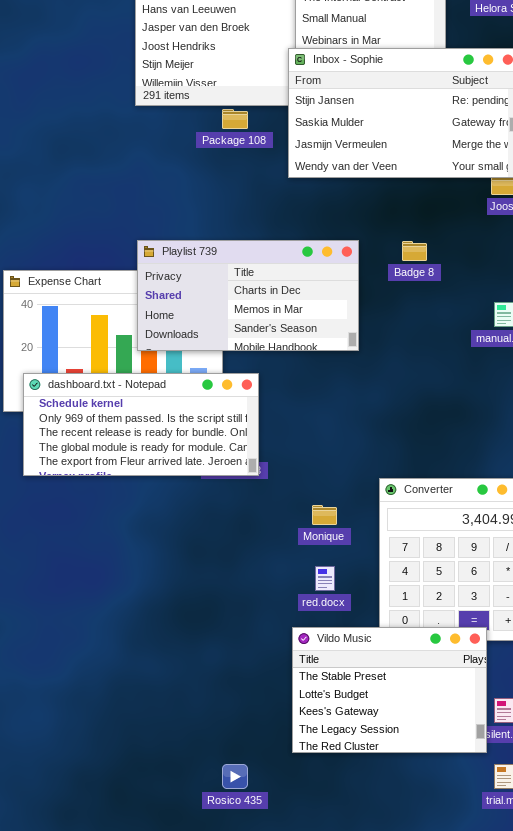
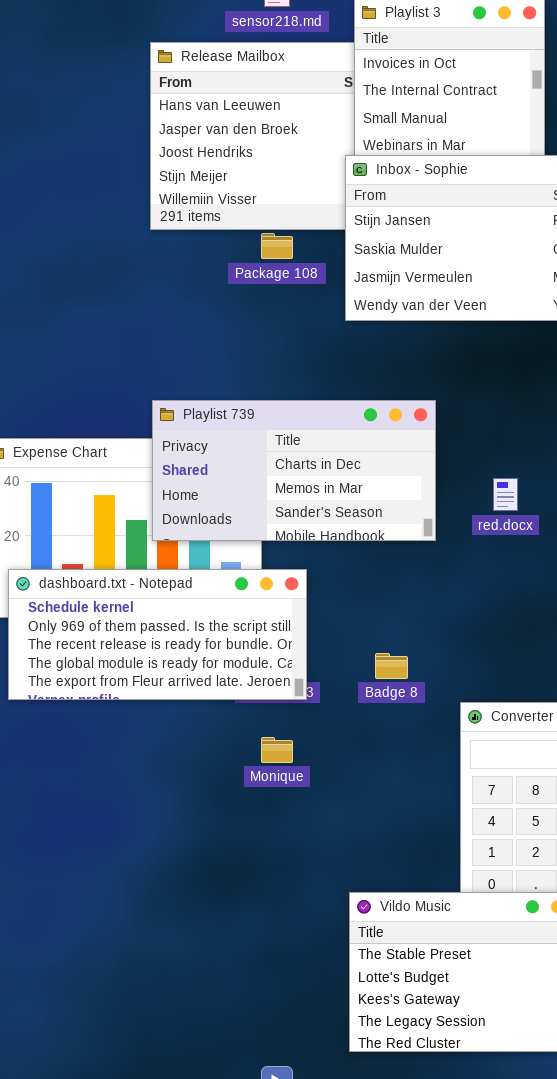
Badge 8: [402,241,427,261] -> [375,653,408,679], moved
Monique: [312,505,337,525] -> [261,737,293,763], moved
red.docx: [315,566,335,591] -> [493,478,518,511], moved

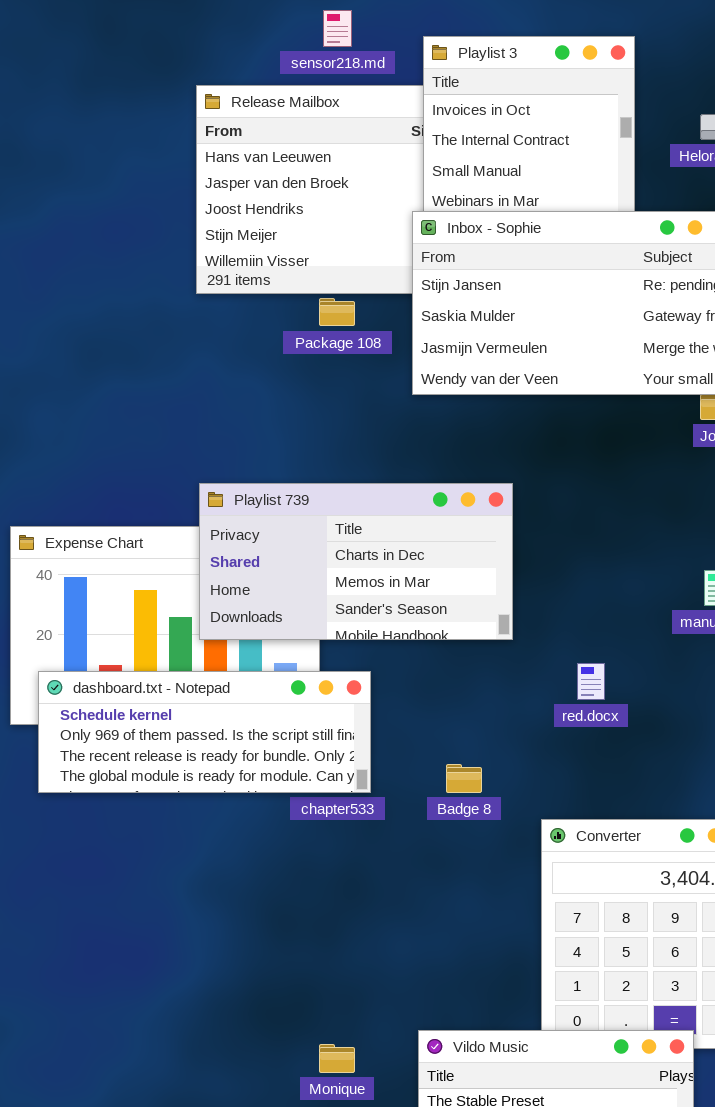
red.docx: [493,478,518,511] -> [577,663,605,700], moved
dashboard.txt - Notepad: [8,569,307,700] -> [38,671,371,793], resized
Monique: [261,737,293,763] -> [319,1044,355,1073], moved

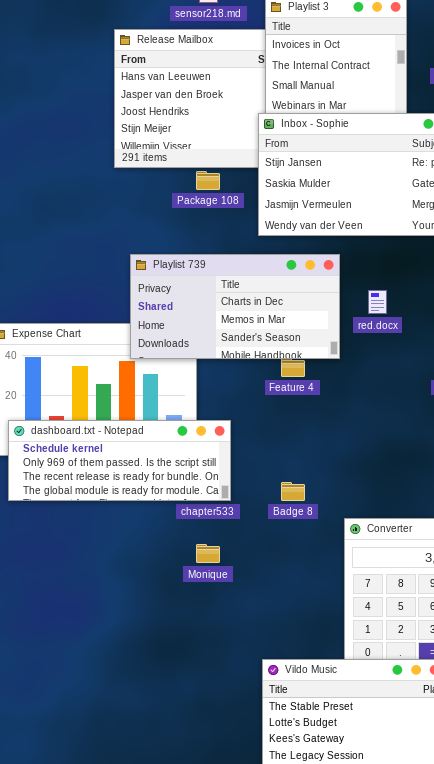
Playlist 739: [199,483,513,640] -> [130,254,340,359], moved
red.docx: [577,663,605,700] -> [368,290,387,314], moved
Monique: [319,1044,355,1073] -> [196,544,220,563], moved

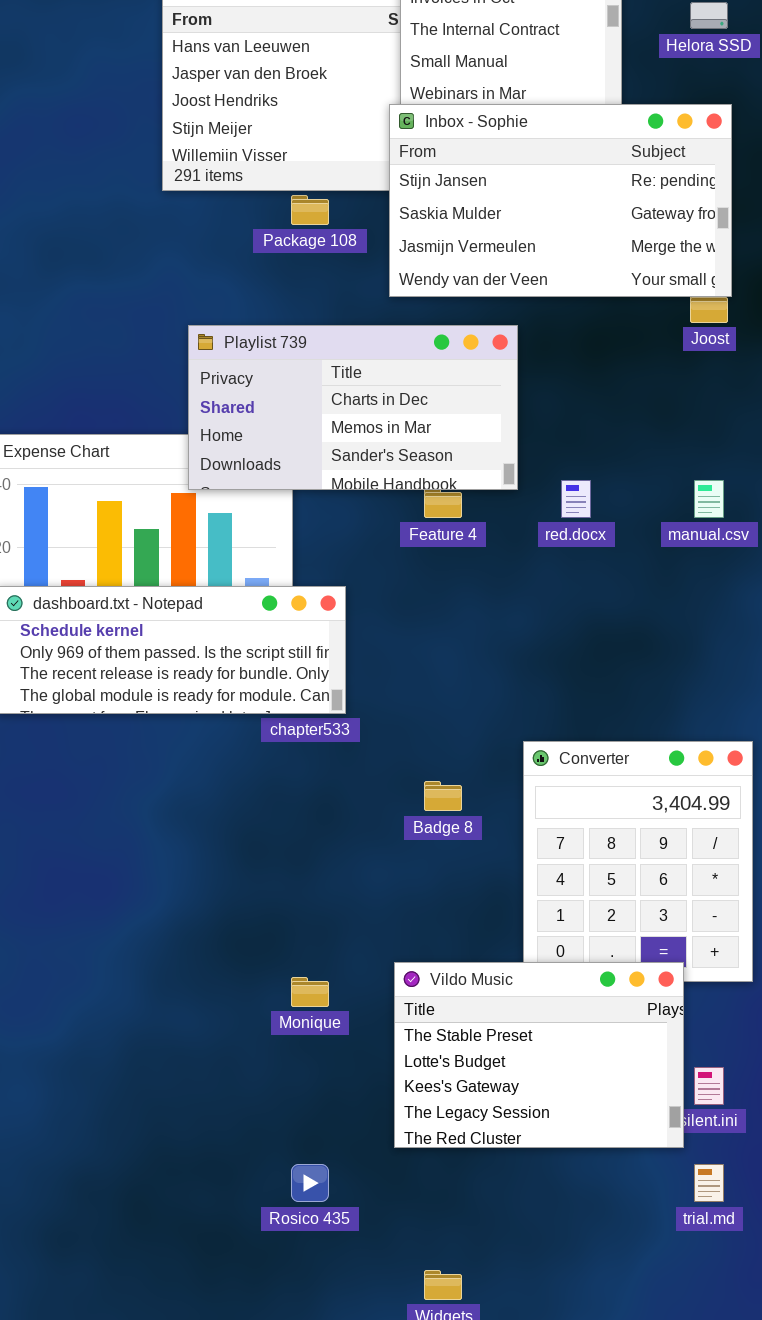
red.docx: [368,290,387,314] -> [561,480,591,518], moved
Badge 8: [281,482,305,501] -> [424,781,462,811], moved
Monique: [196,544,220,563] -> [291,977,329,1007], moved

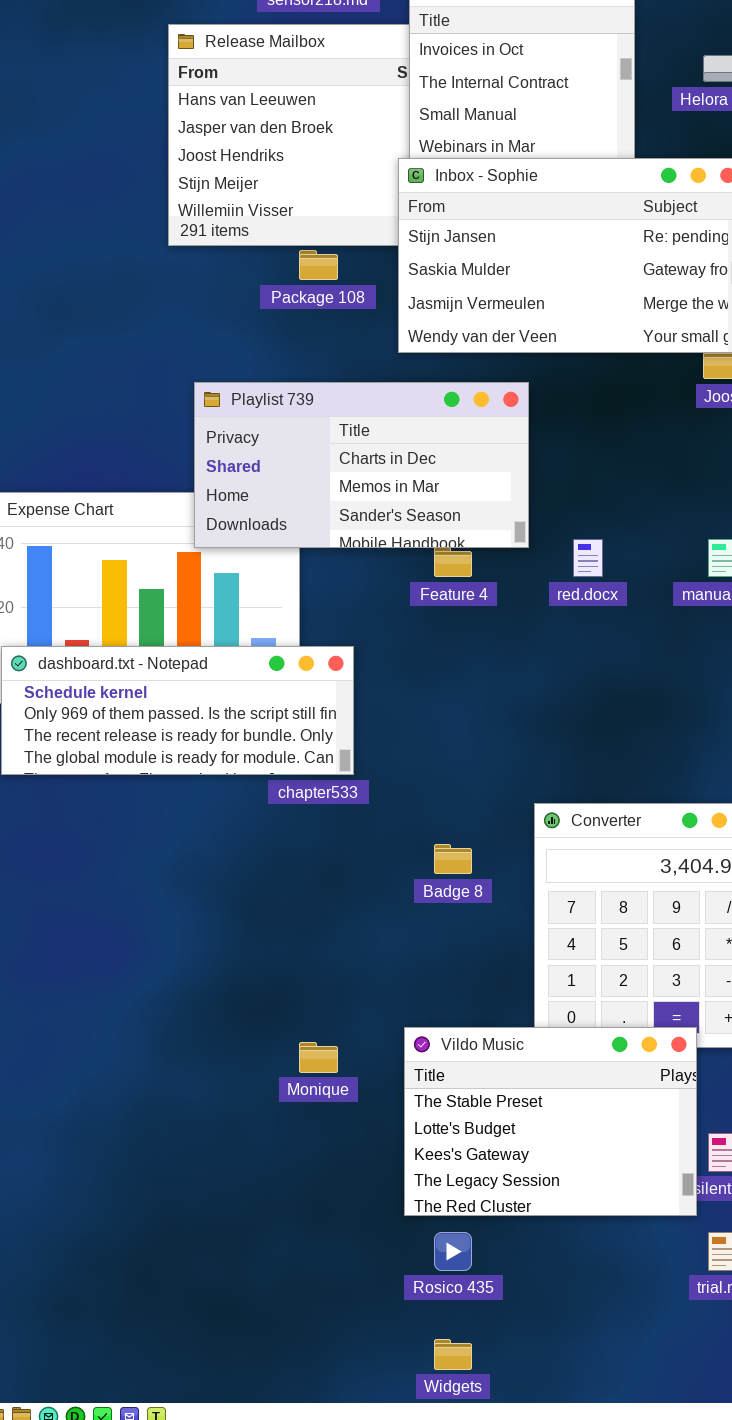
Rosico 435: [291,1164,329,1202] -> [434,1232,472,1271], moved

